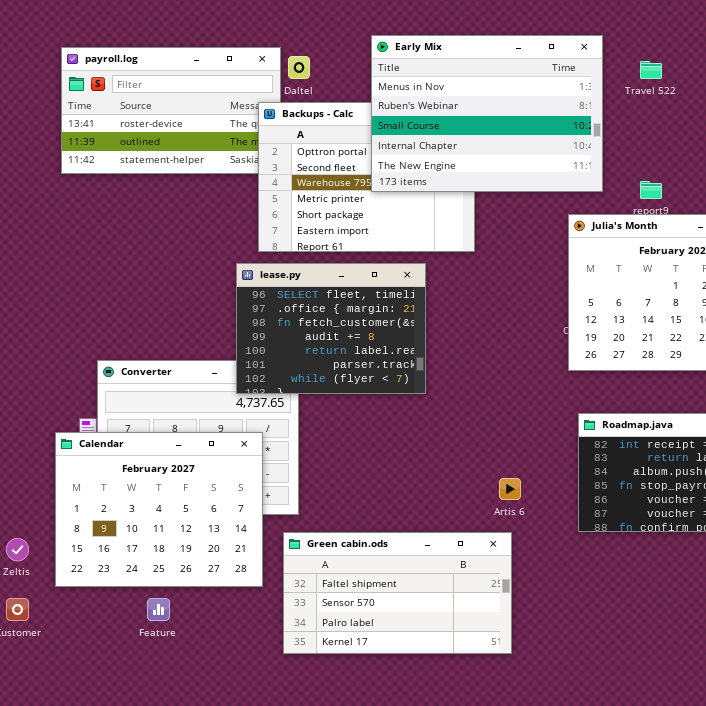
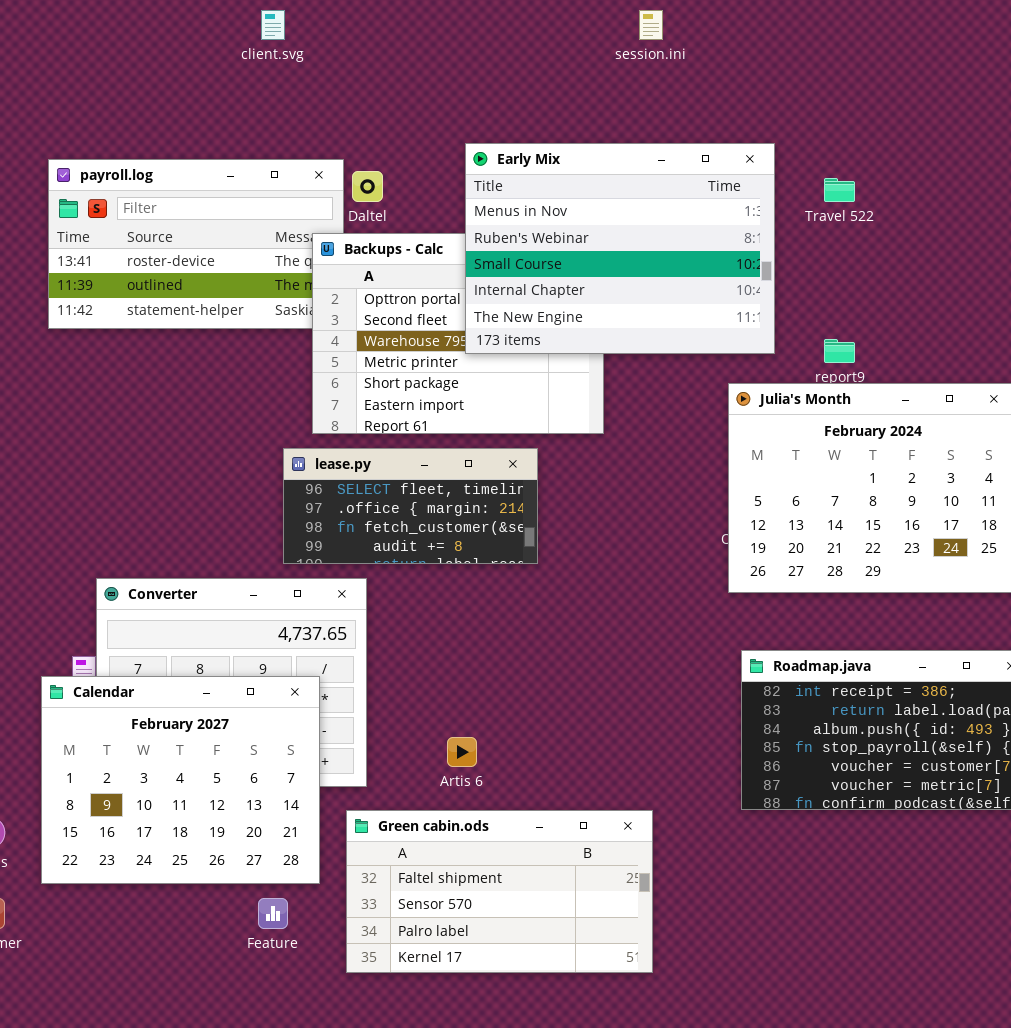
lease.py: [236,263,426,394] -> [283,448,538,564], resized
Artis 6: [499,478,521,500] -> [447,737,477,767], moved
Feature: [147,598,170,621] -> [258,898,288,929], moved

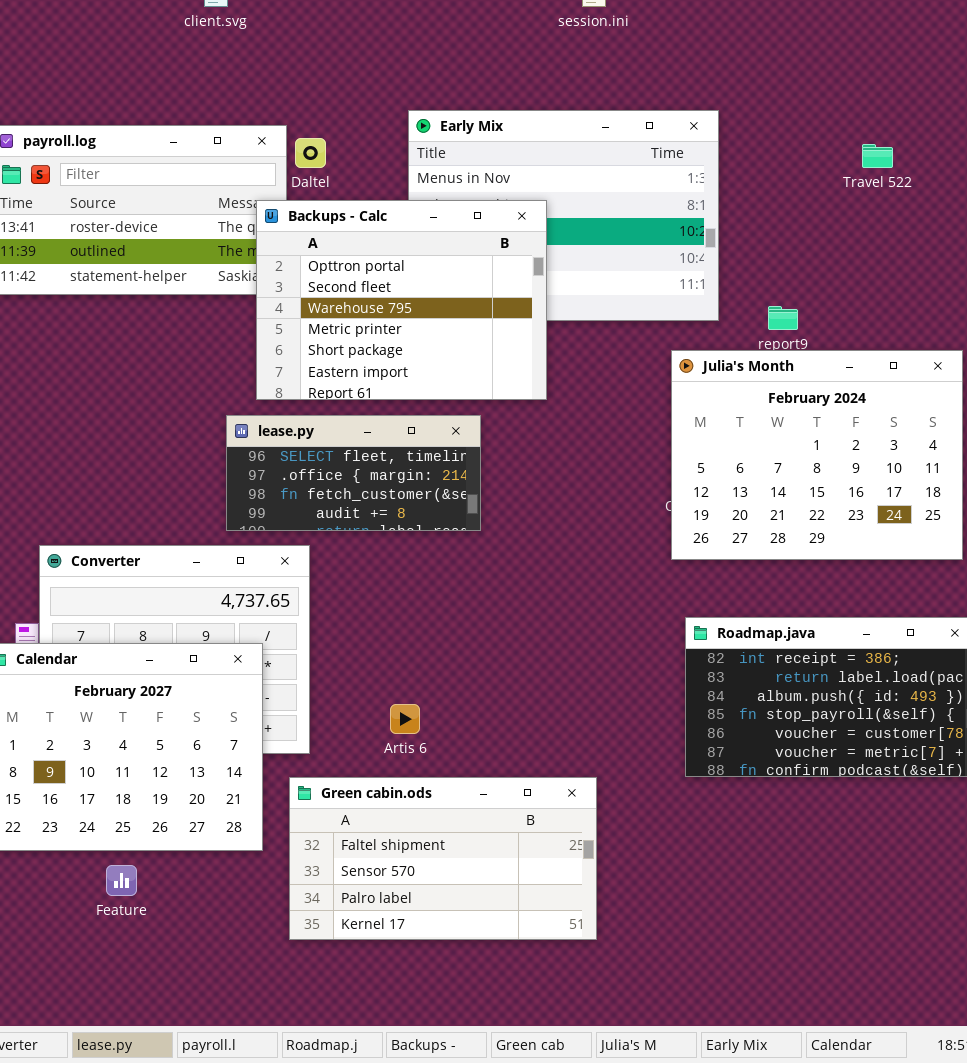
Travel 522: [824,178,855,202] -> [862,144,893,168], moved
Backups - Calc: [312,233,604,434] -> [256,200,547,400], raised
Feature: [258,898,288,929] -> [106,865,137,896], moved

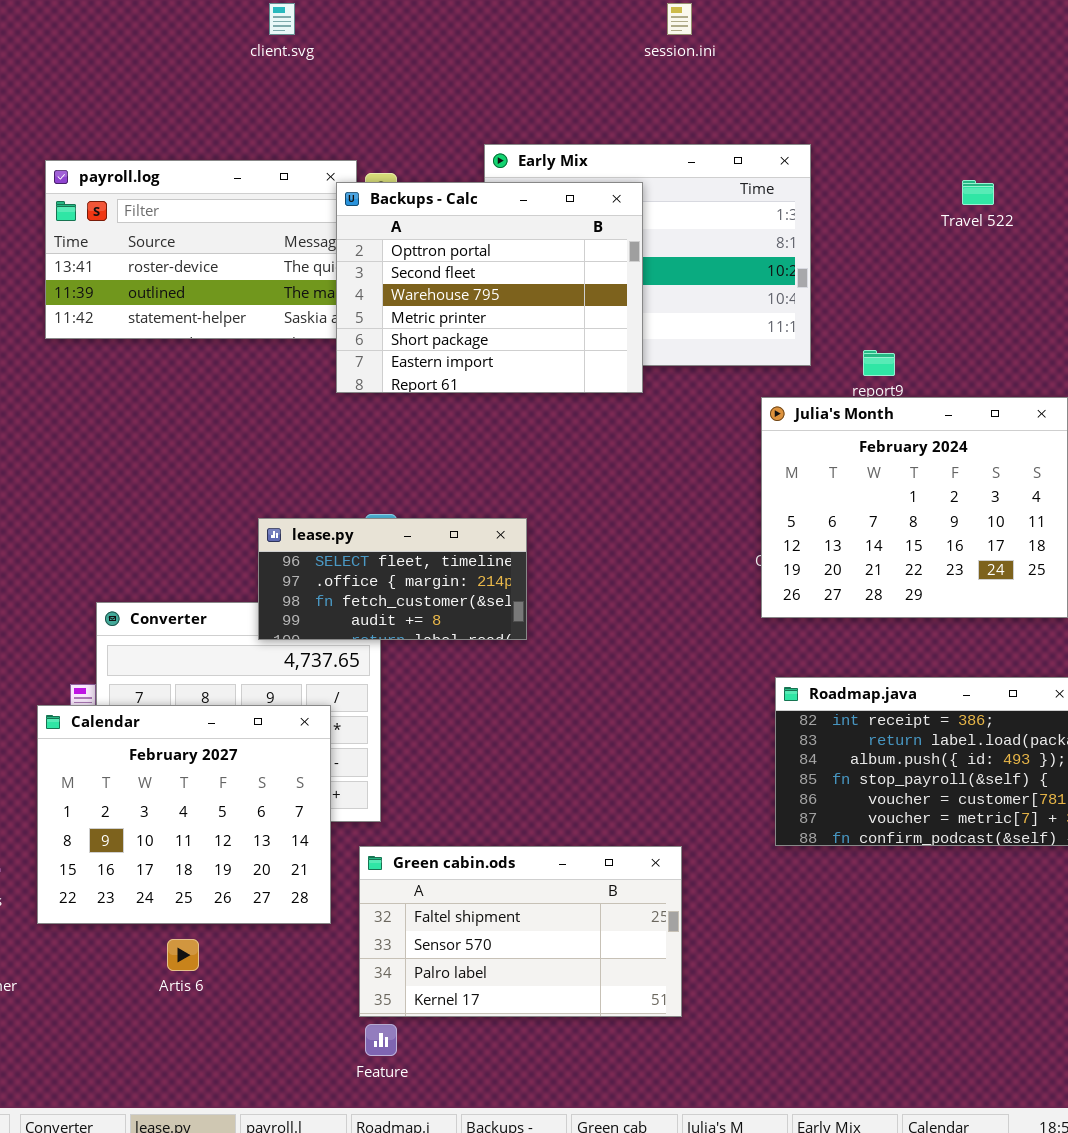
Backups - Calc: [256,200,547,400] -> [336,182,643,393], moved
lease.py: [226,415,481,531] -> [258,518,527,640], moved
Artis 6: [390,704,420,734] -> [167,939,199,971], moved
Feature: [106,865,137,896] -> [365,1024,397,1056], moved

